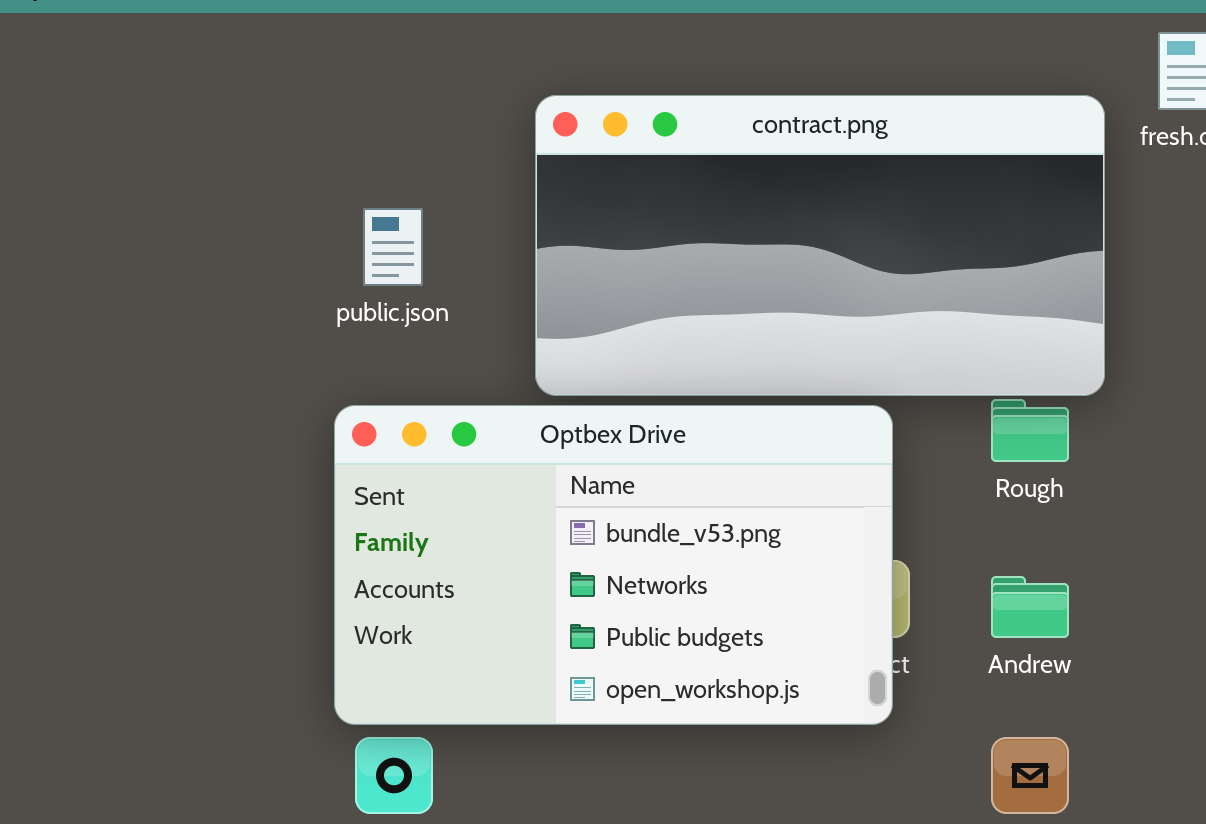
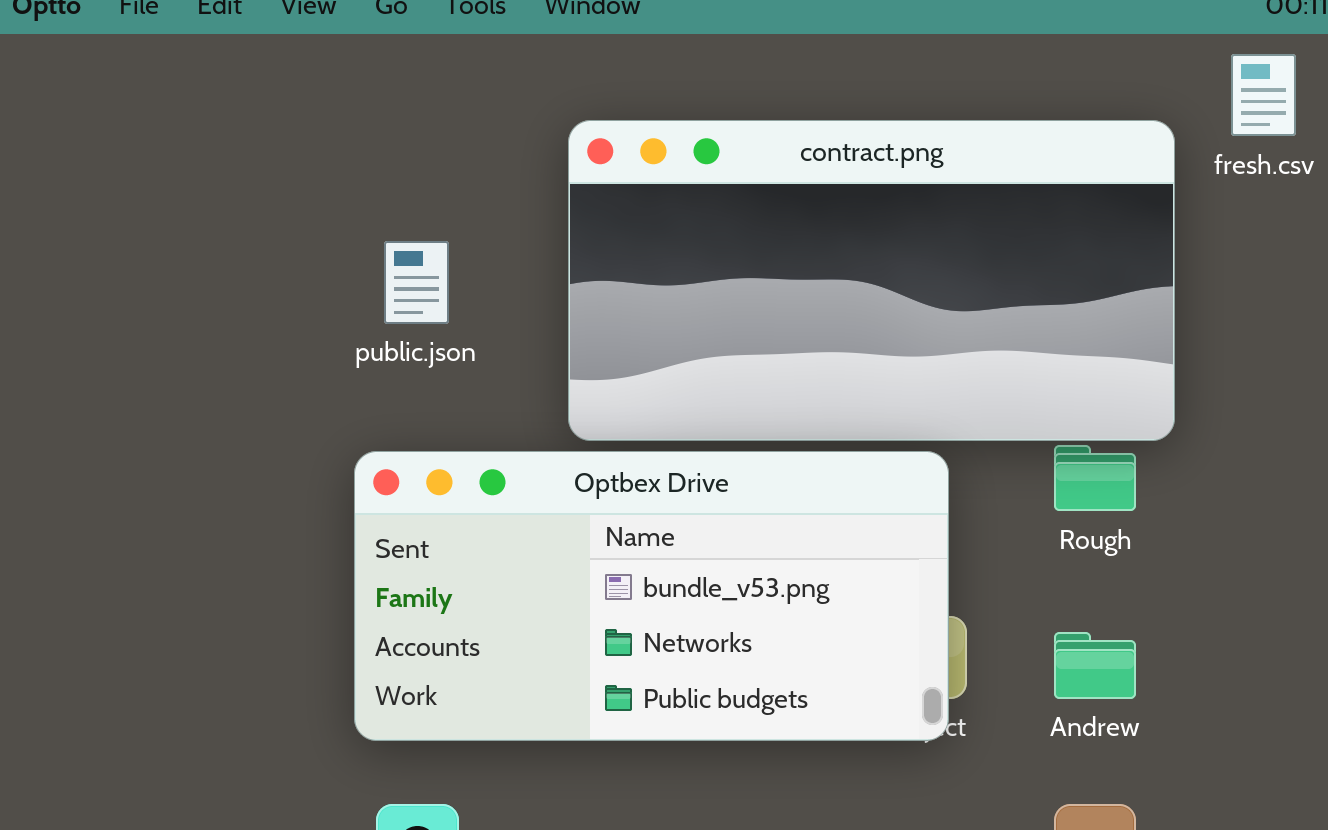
Optbex Drive: [334,405,893,725] -> [354,451,949,741], resized

